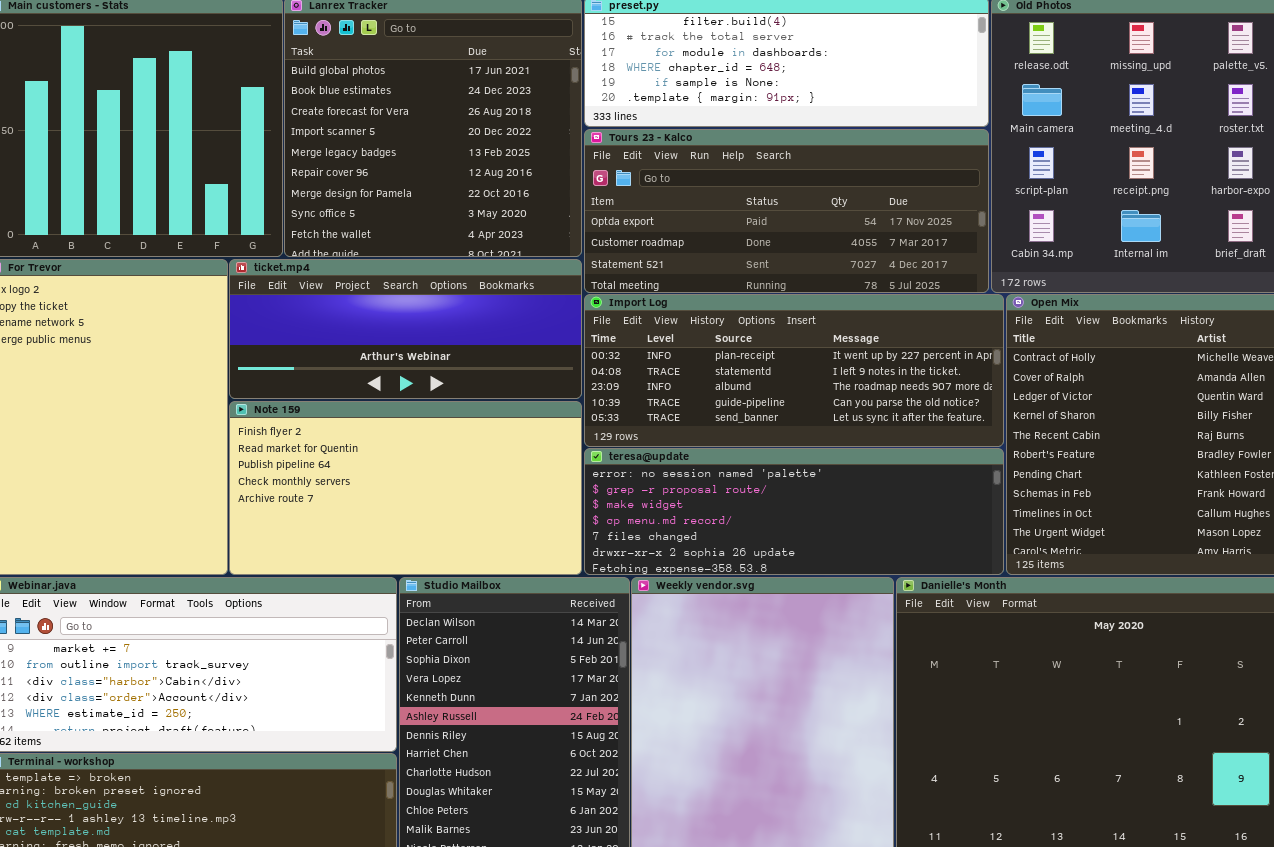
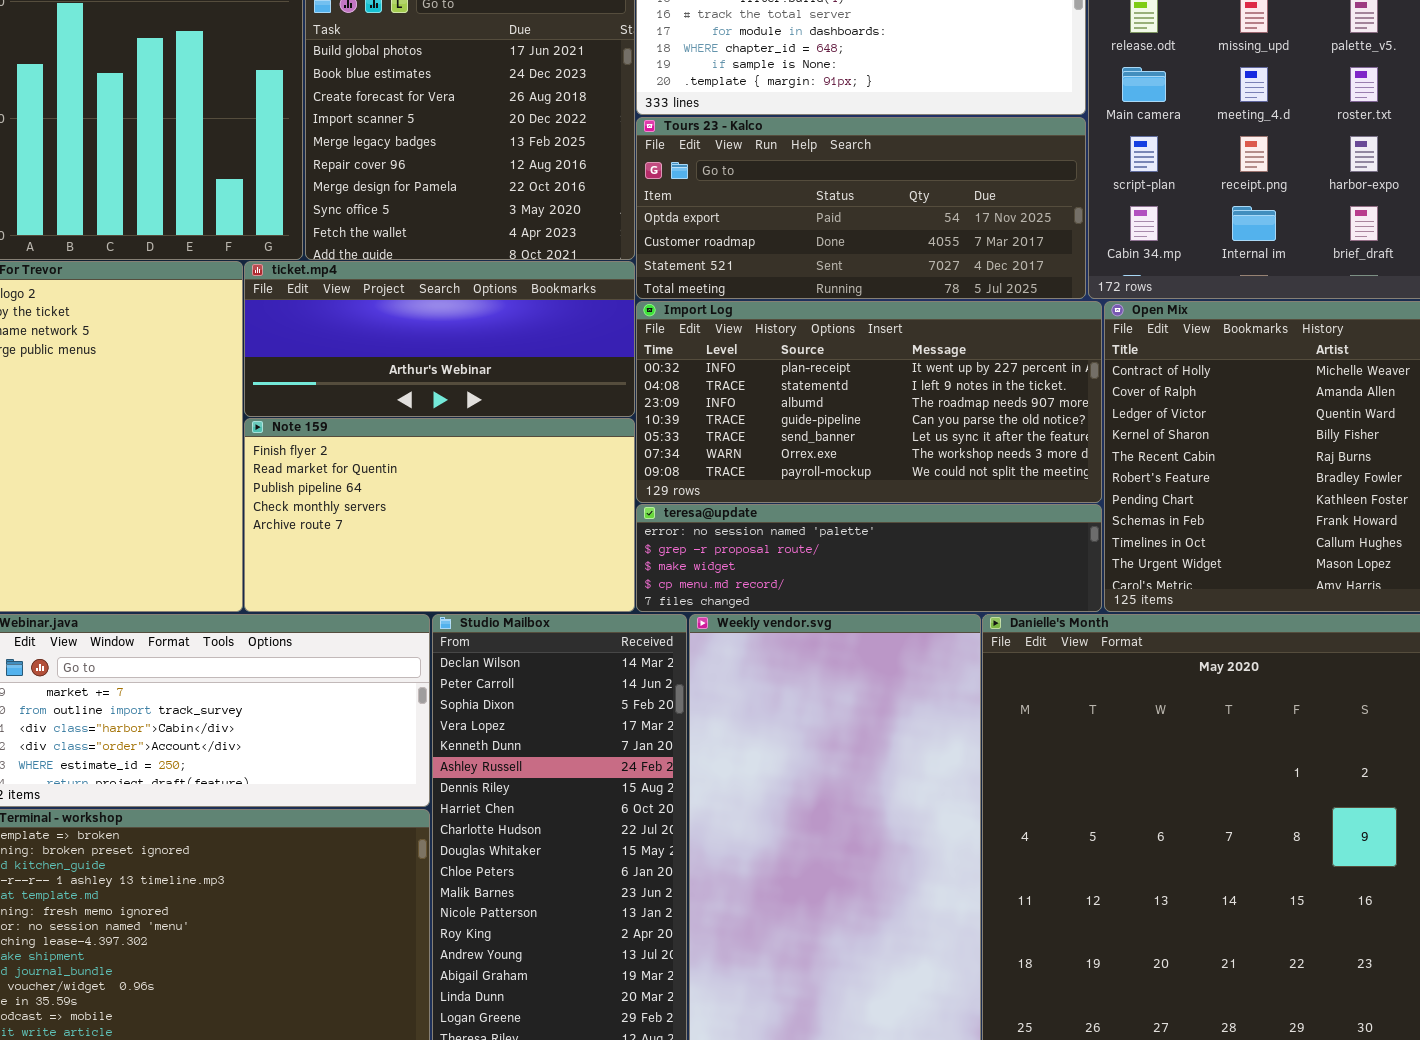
Import Log: [584,294,1004,447] -> [636,301,1102,503], resized
teresa@update: [584,448,1004,575] -> [636,504,1102,612], resized

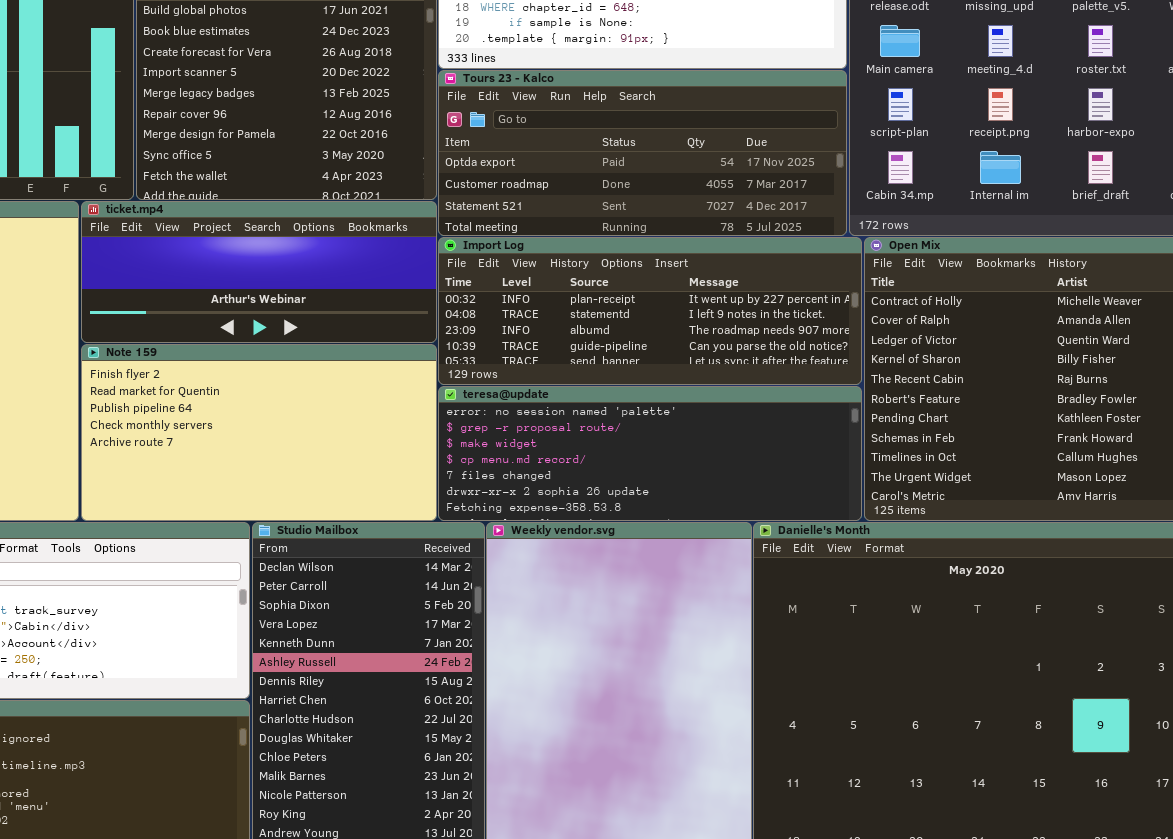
Import Log: [636,301,1102,503] -> [438,237,862,385], resized
teresa@update: [636,504,1102,612] -> [438,386,862,521], resized

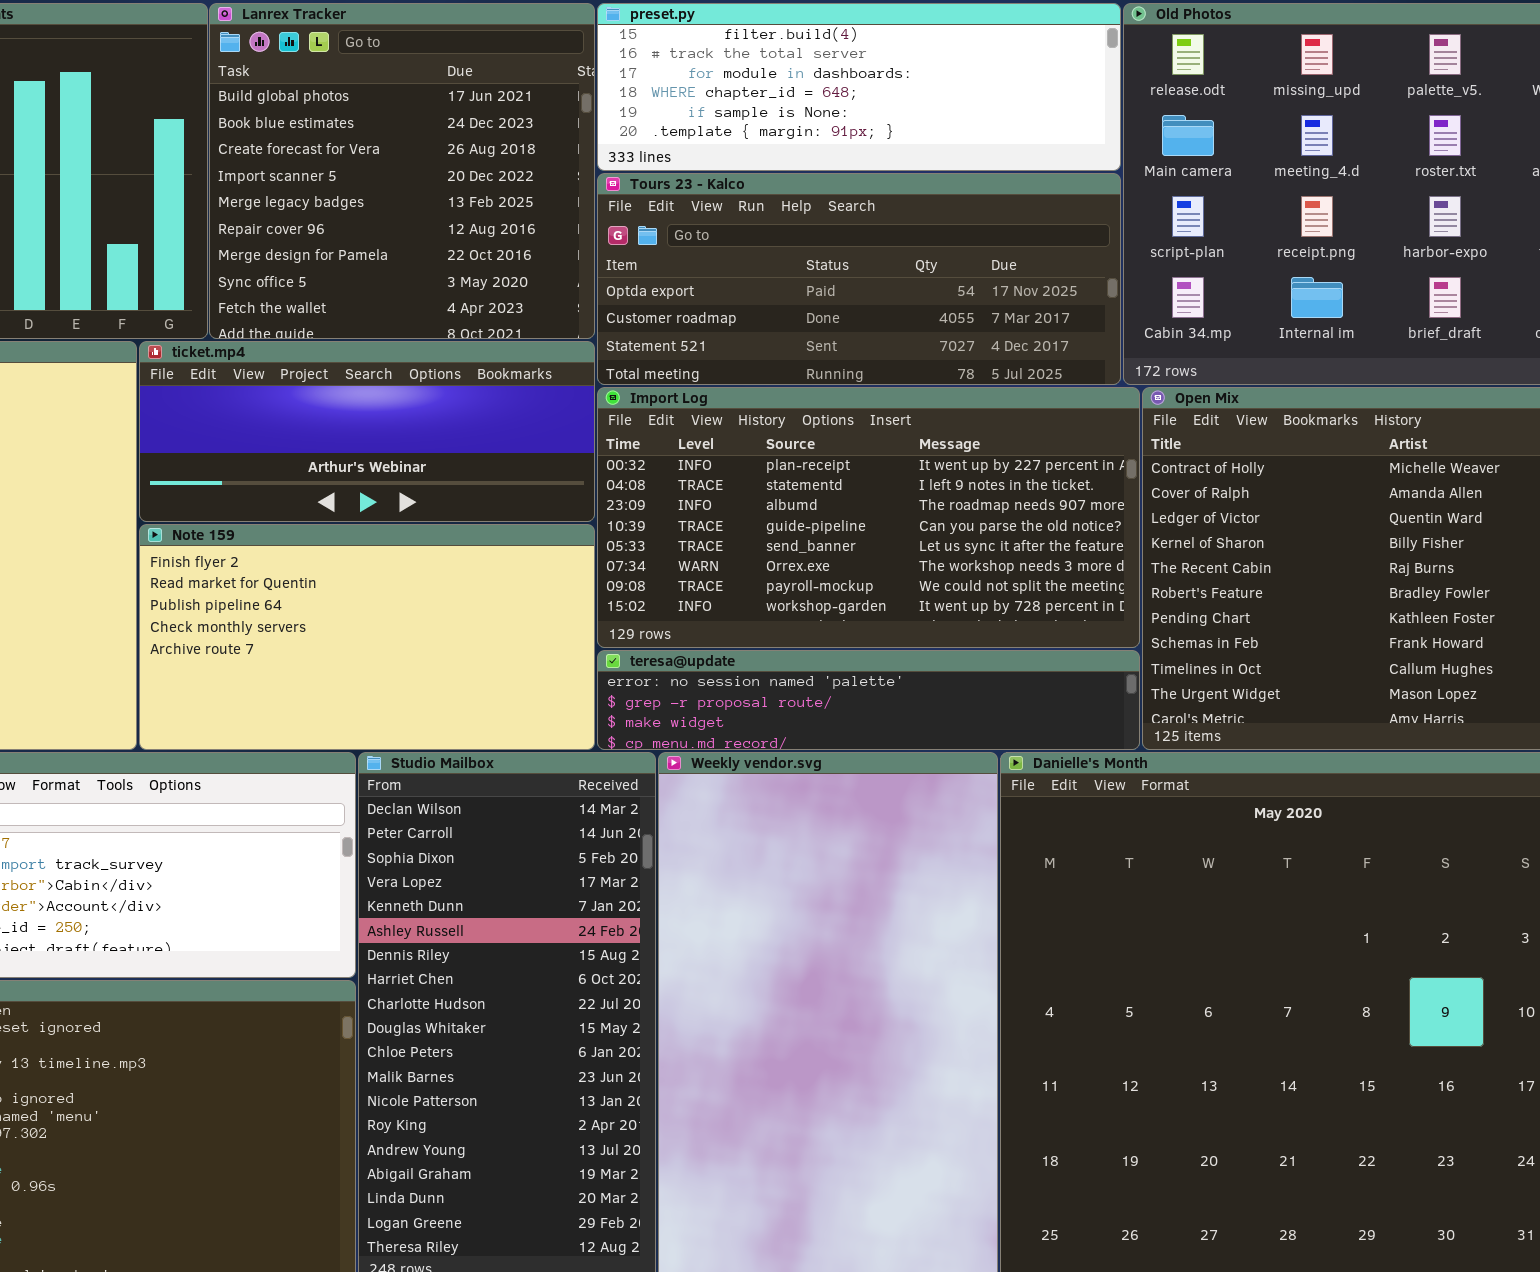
Import Log: [438,237,862,385] -> [597,387,1140,648], resized
teresa@update: [438,386,862,521] -> [597,650,1140,750], resized

